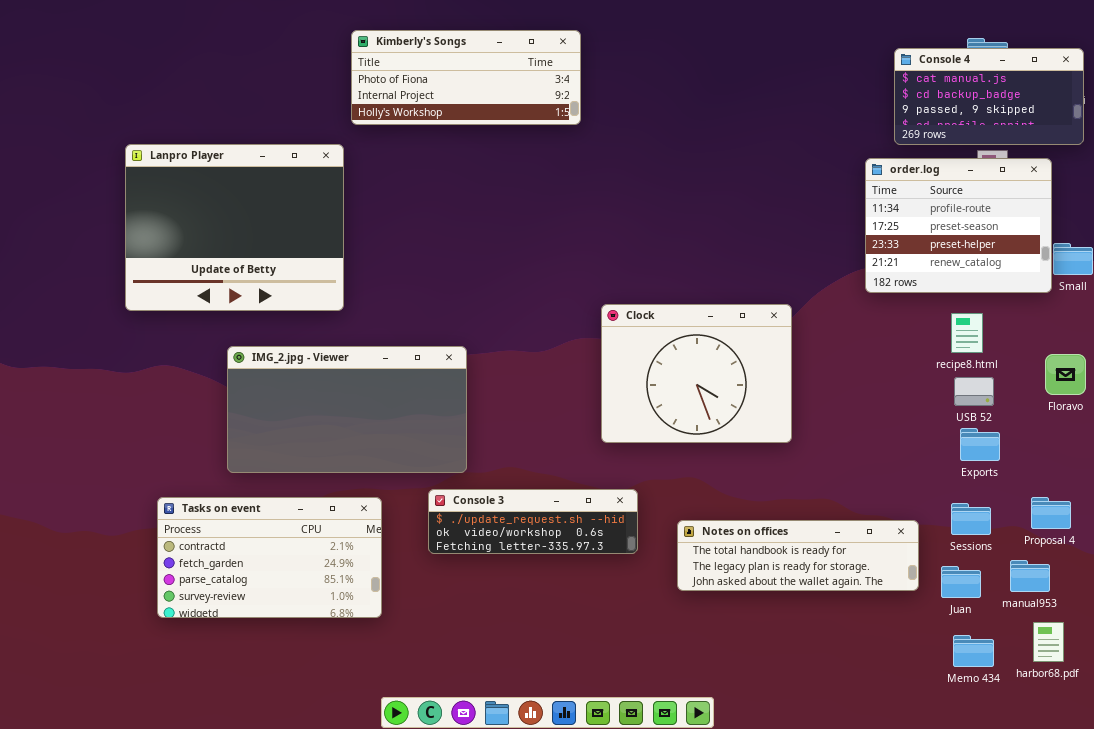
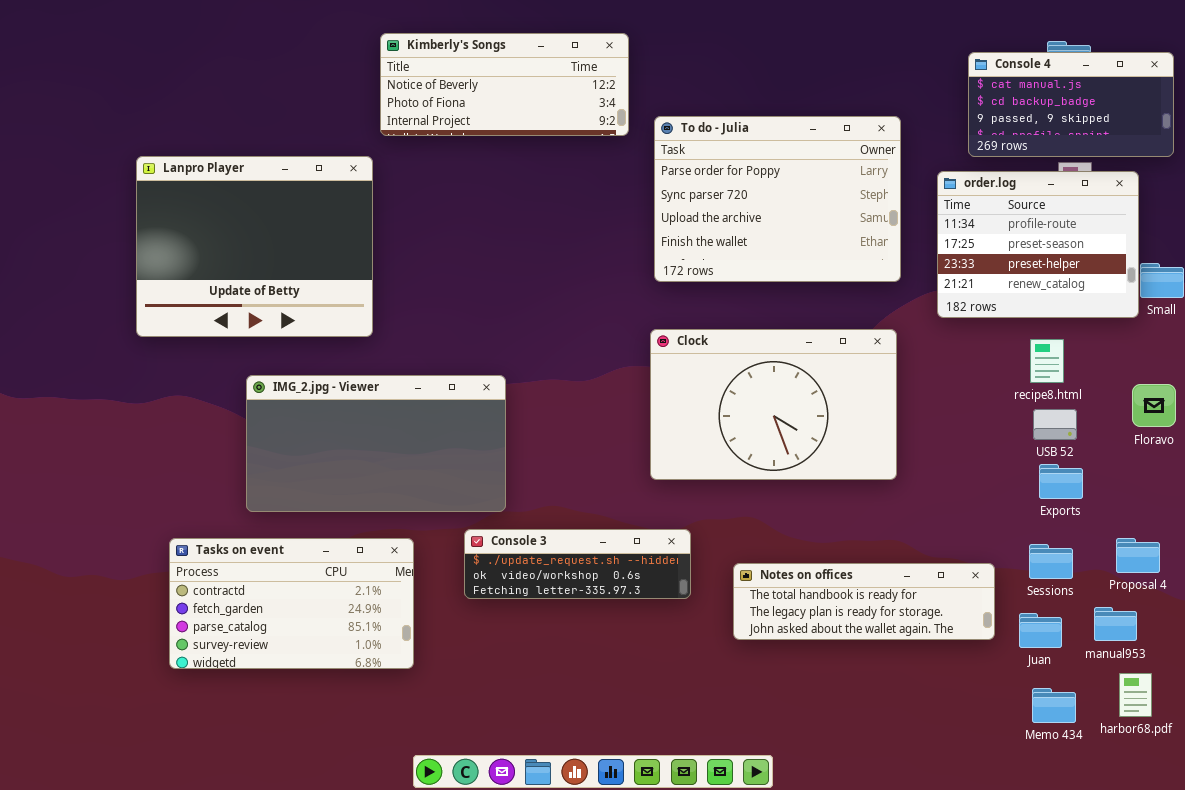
Kimberly's Songs: [351,30,581,125] -> [380,33,629,136], scrolled up 1 row
To do - Julia: none -> [654,116,901,282], opened
Clock: [601,304,792,443] -> [650,329,897,480], resized

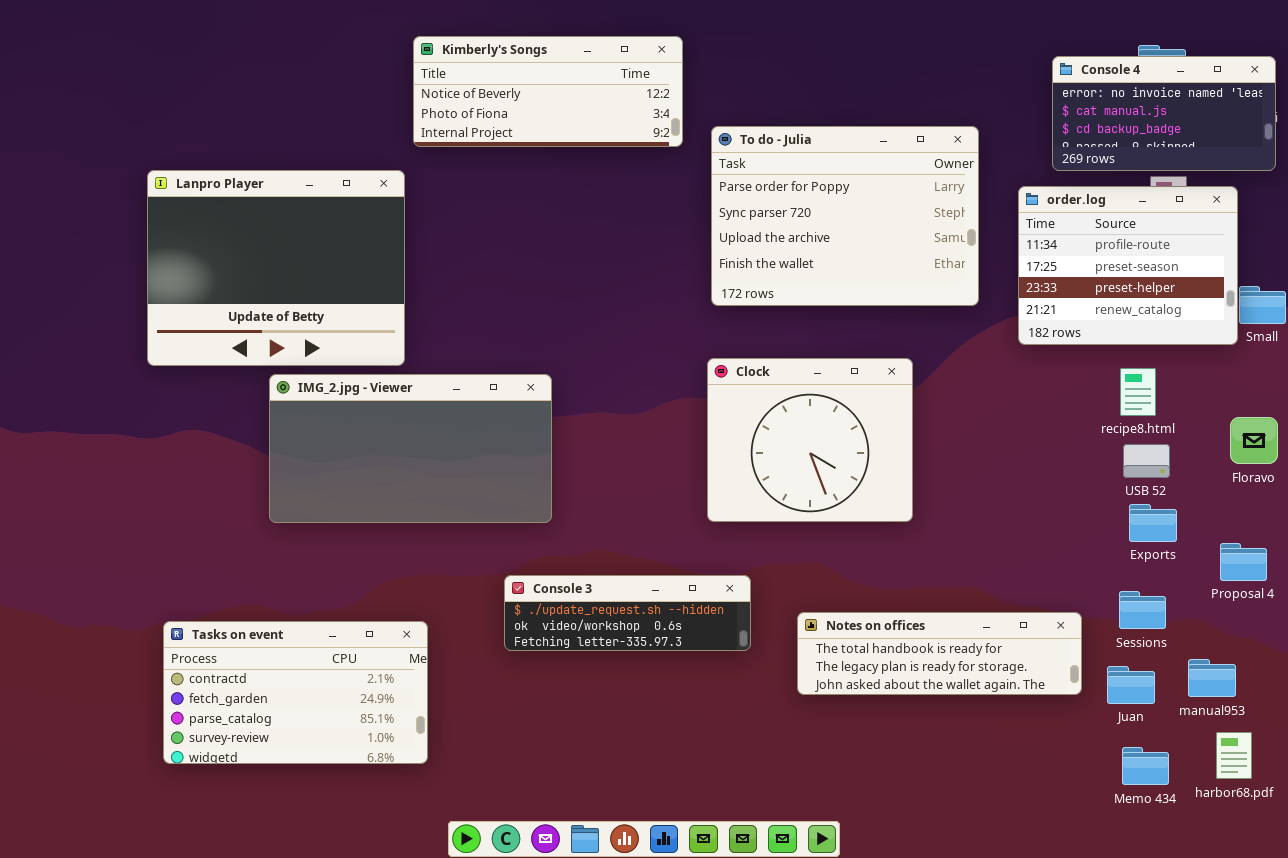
Console 4: [968,52,1174,157] -> [1052,56,1276,171], scrolled up 1 row
Clock: [650,329,897,480] -> [707,358,913,522], resized
IMG_2.jpg - Viewer: [246,375,506,512] -> [269,374,552,523], moved
Tasks on event: [169,538,414,669] -> [163,621,428,764], moved
Proposal 4: [1116,538,1160,573] -> [1220,543,1267,581], moved

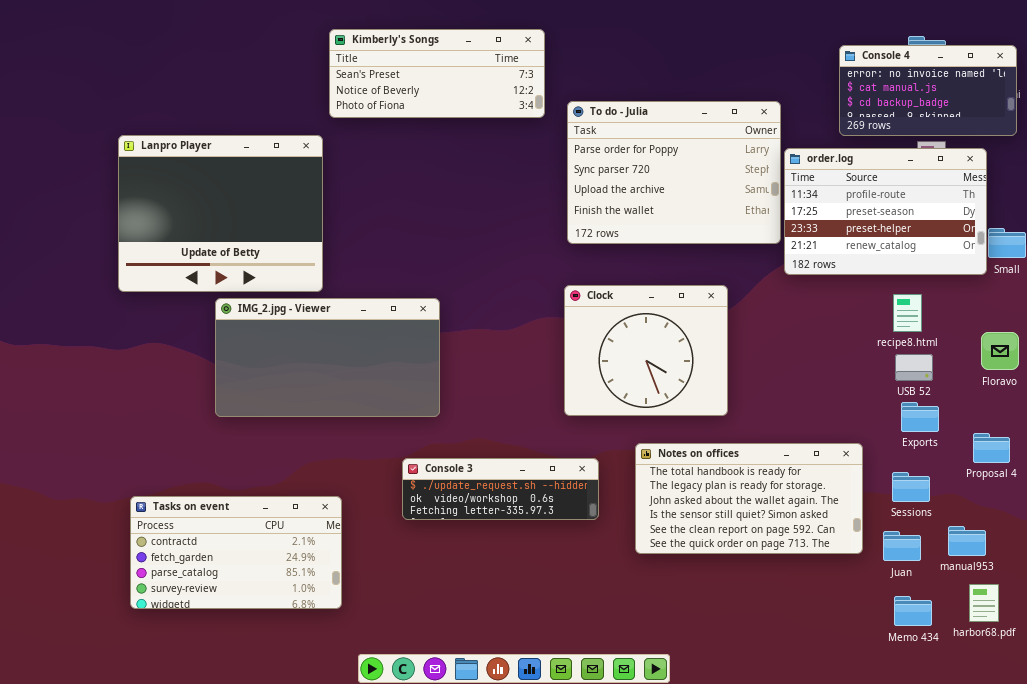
Kimberly's Songs: [413,36,683,147] -> [329,29,545,118], scrolled up 1 row
order.log: [1018,186,1238,345] -> [784,148,987,275], resized
Notes on offices: [797,612,1082,695] -> [635,443,863,554], resized

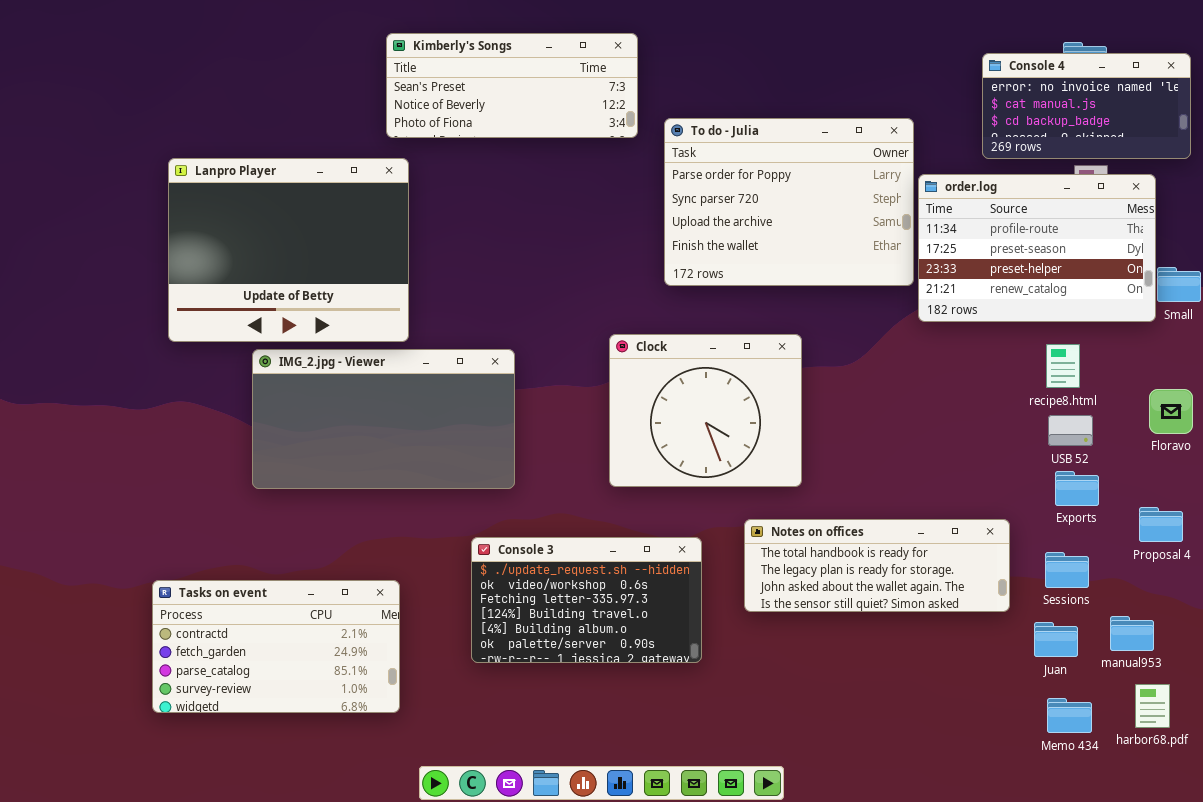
Lanpro Player: [118,135,323,292] -> [168,158,409,342], moved
Clock: [564,285,728,416] -> [609,334,802,487], moved
Notes on offices: [635,443,863,554] -> [744,519,1010,612], resized
Console 3: [402,458,599,520] -> [471,537,702,663], resized

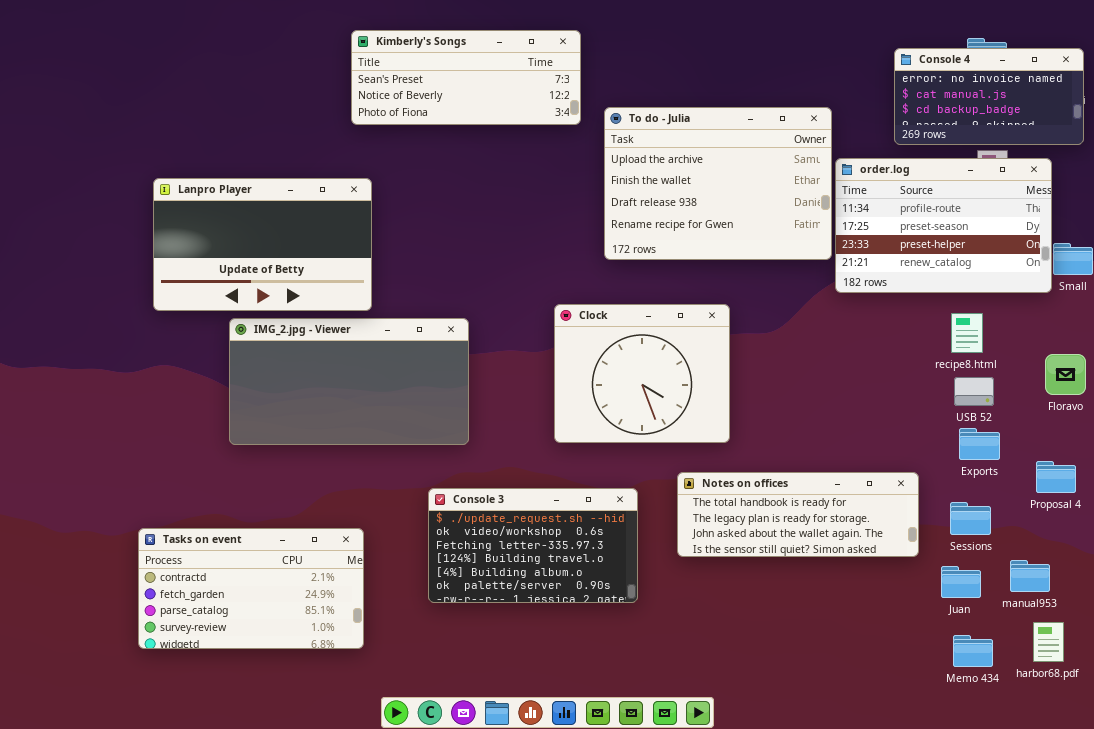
To do - Julia: [664,118,914,286] -> [604,107,832,260], scrolled down 2 rows
Lanpro Player: [168,158,409,342] -> [153,178,372,311], resized

